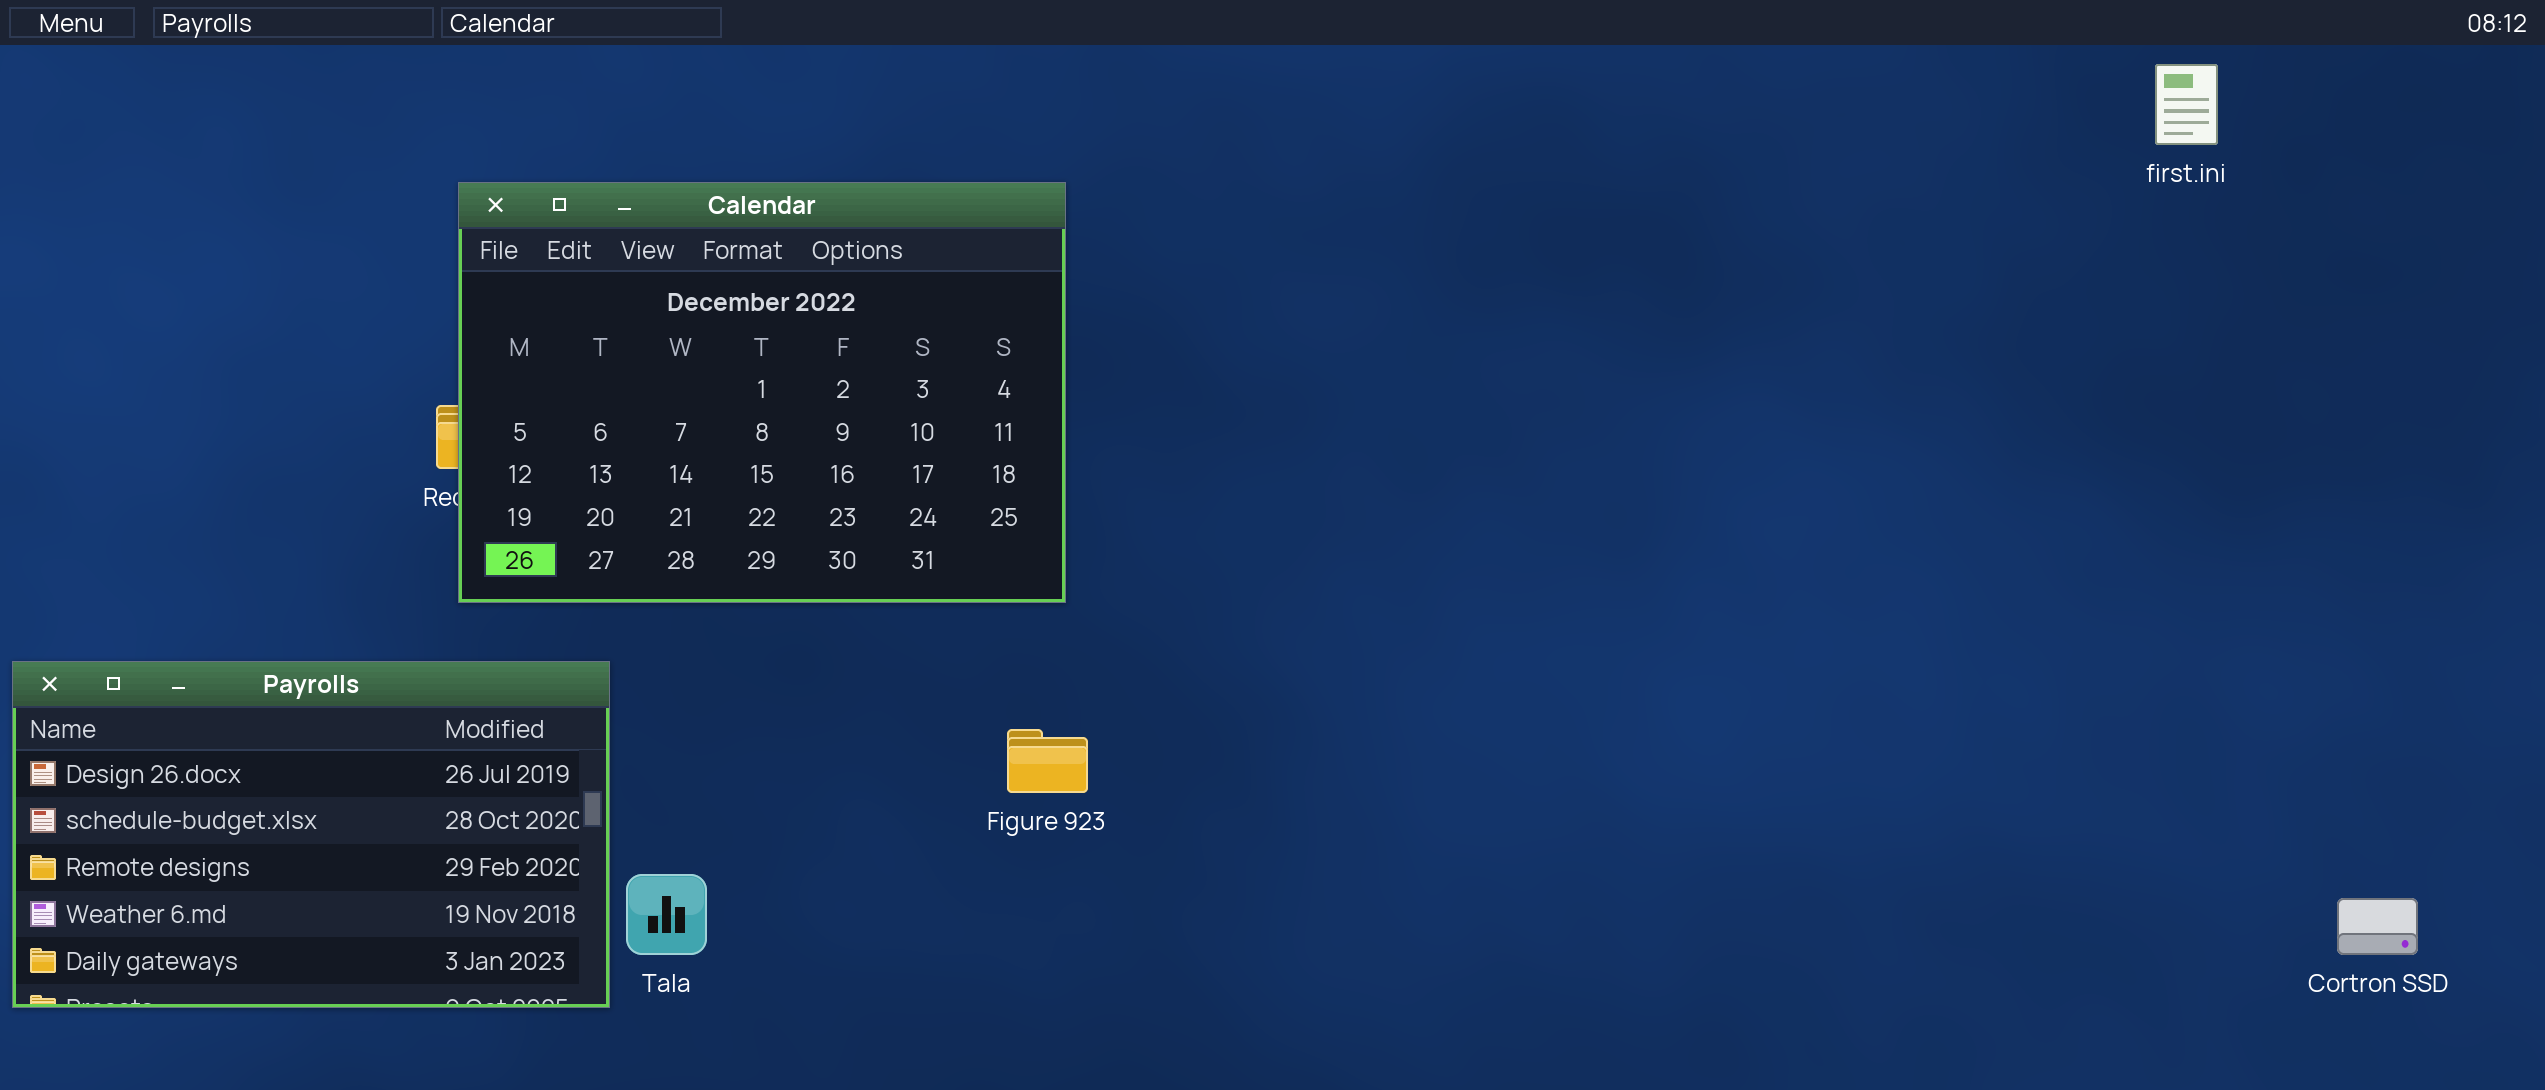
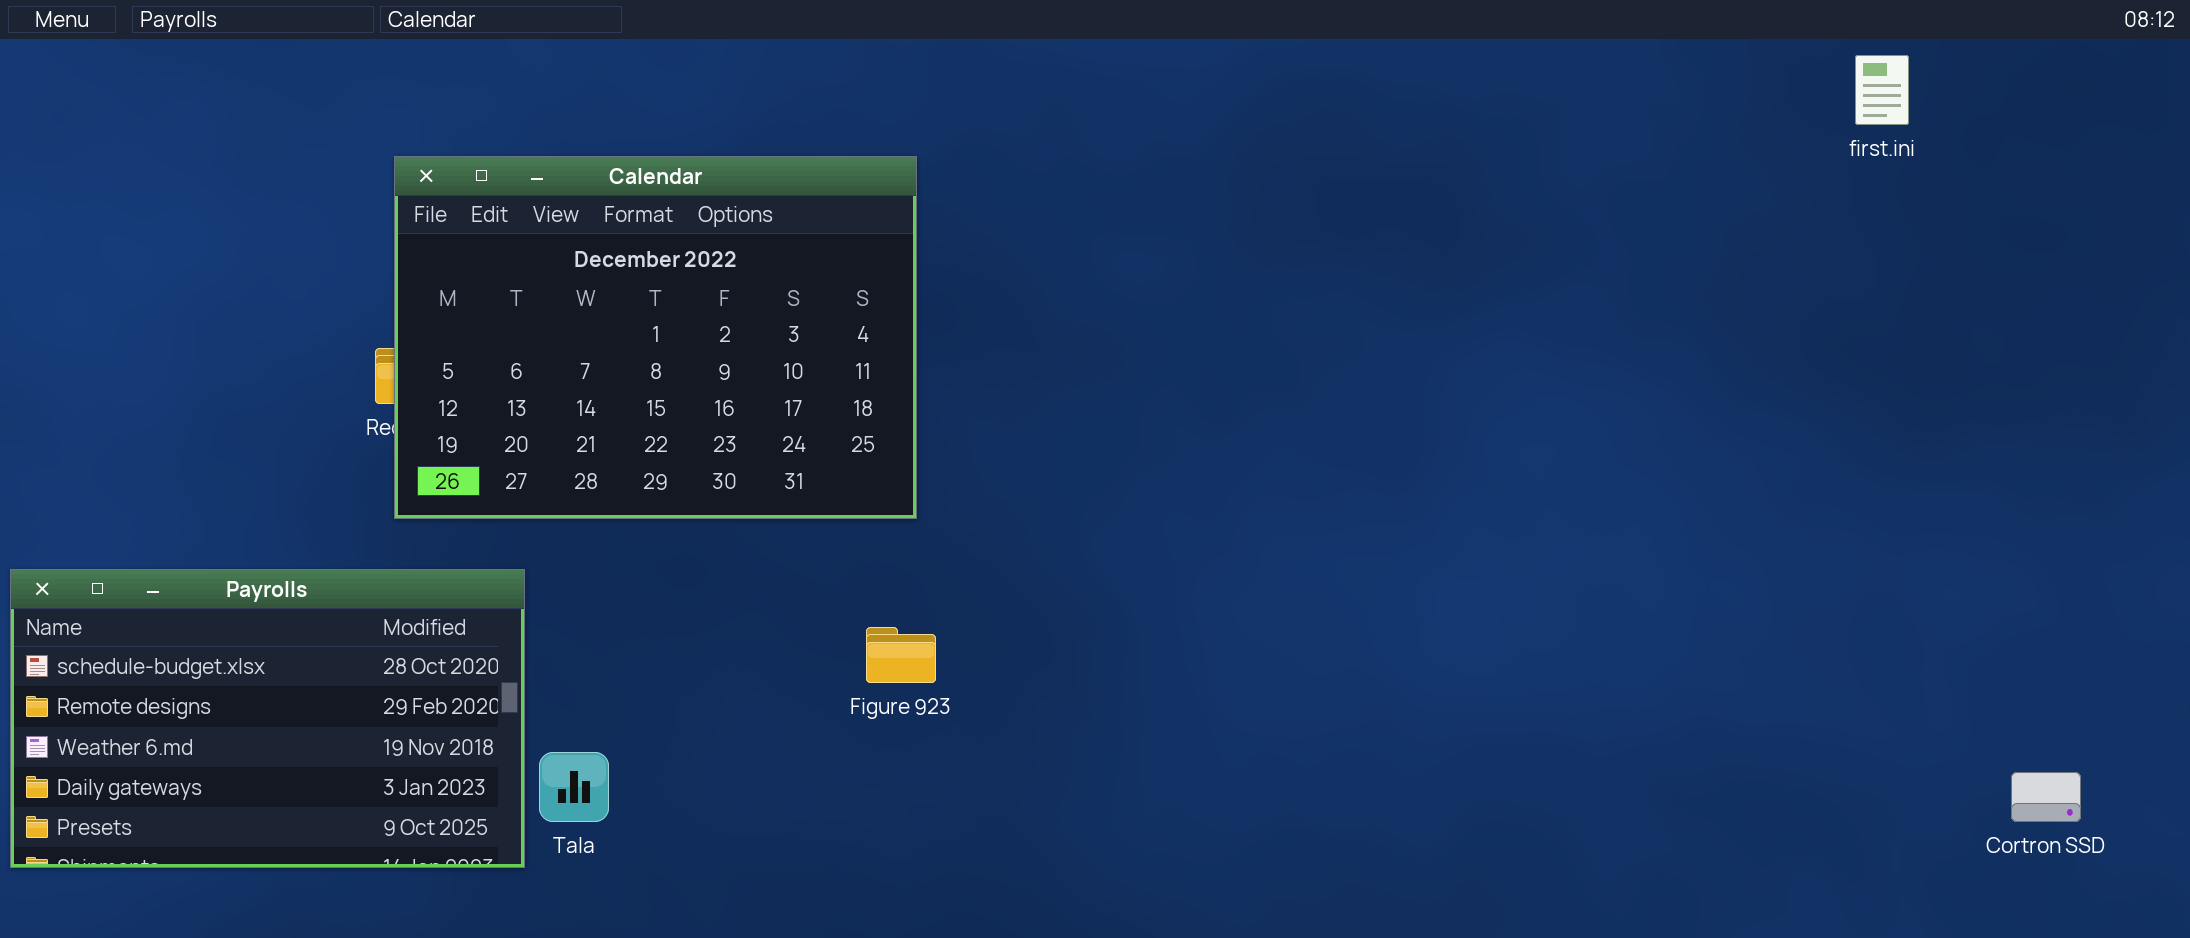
Payrolls: [12,661,610,1008] -> [10,569,525,868], scrolled down 1 row

